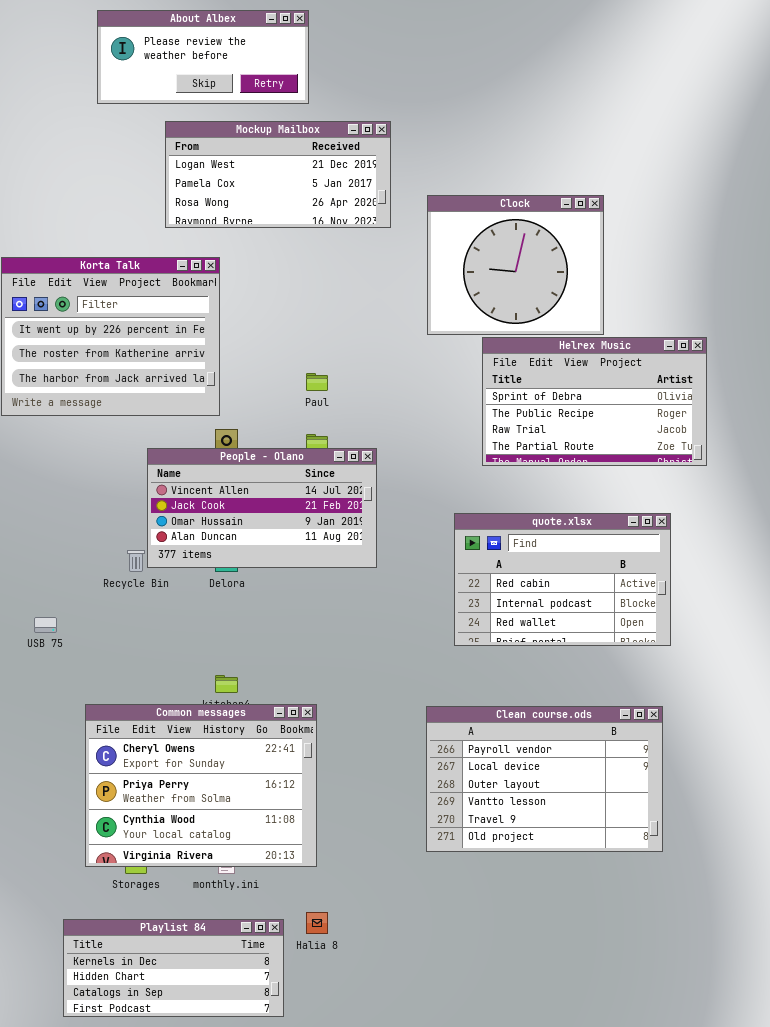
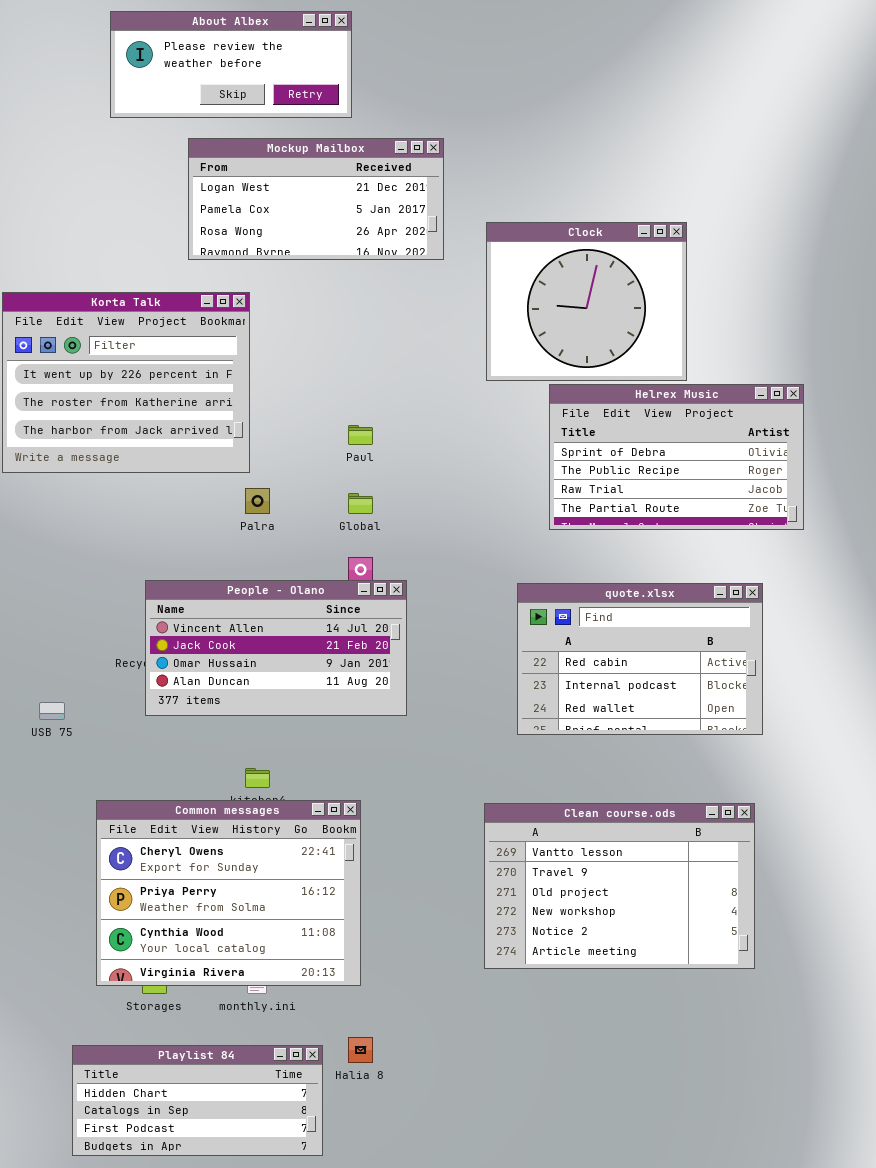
People - Olano: [147,448,377,568] -> [145,580,407,716], moved
Clean course.ods: [426,706,663,852] -> [484,803,755,969], scrolled down 3 rows
Playlist 84: [63,919,284,1017] -> [72,1045,323,1156], scrolled down 1 row

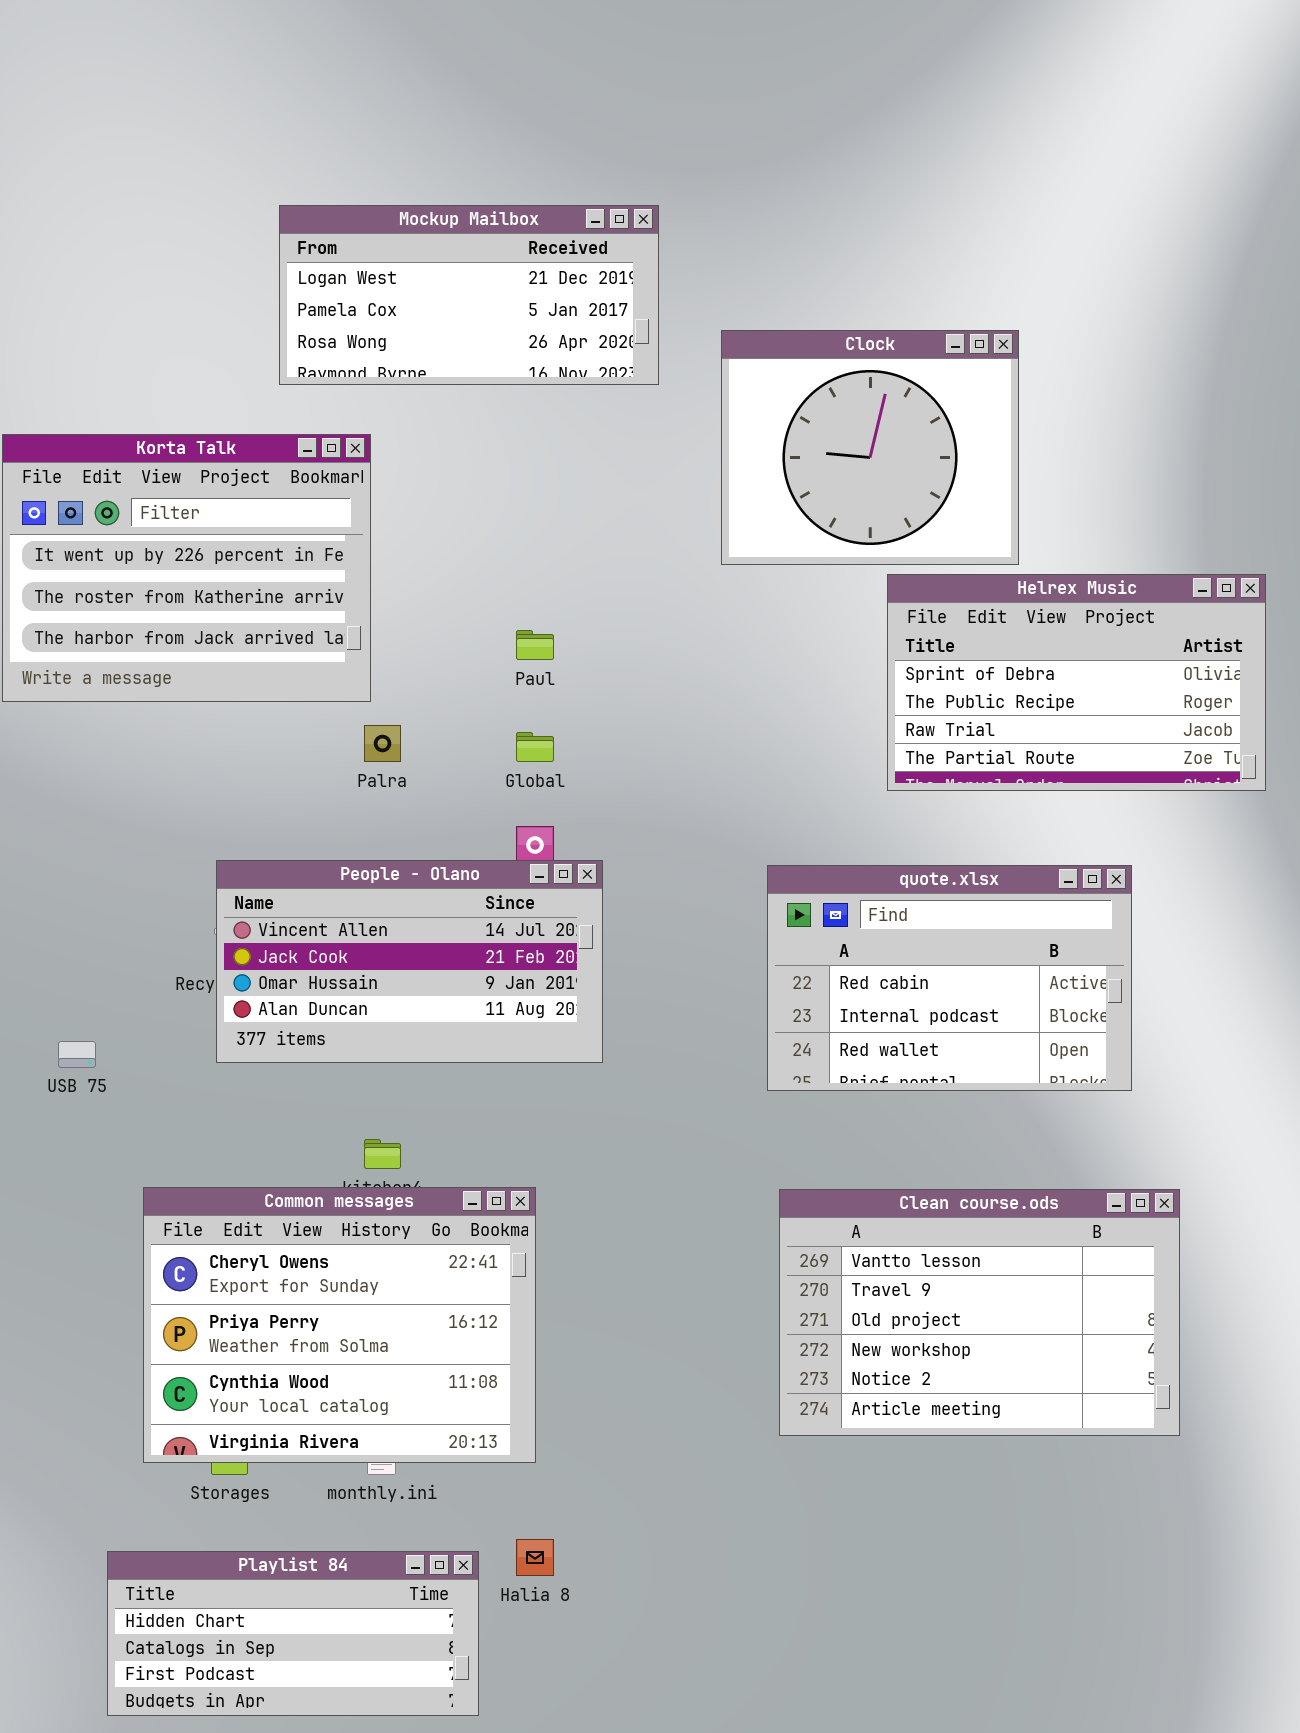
About Albex: [110,11,352,118] -> none, closed
Helrex Music: [549,384,804,530] -> [887,574,1266,791], moved
Clean course.ods: [484,803,755,969] -> [779,1189,1180,1436], moved

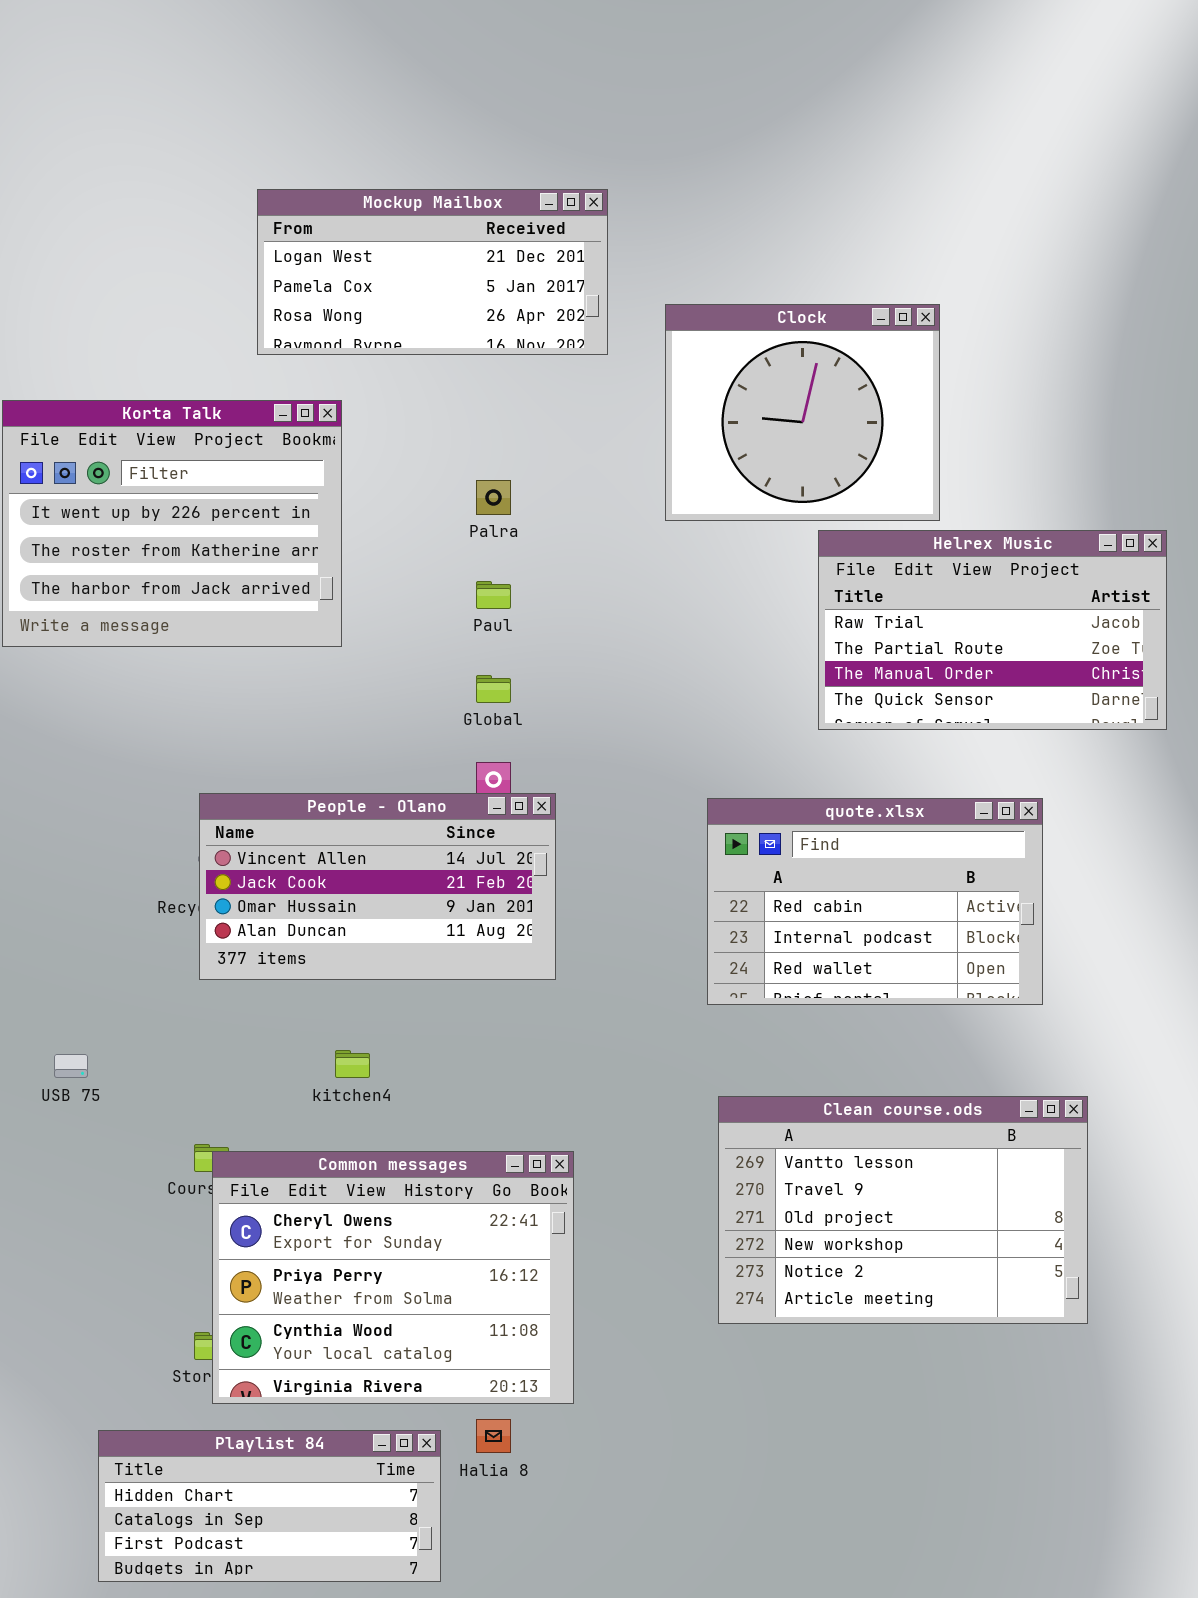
Helrex Music: [887,574,1266,791] -> [818,530,1167,730], scrolled down 2 rows
Palra: [364,725,401,762] -> [476,480,511,515], moved
USB 75: [58,1041,96,1068] -> [54,1054,88,1078], moved
Common messages: [143,1187,536,1463] -> [212,1151,574,1404], moved

